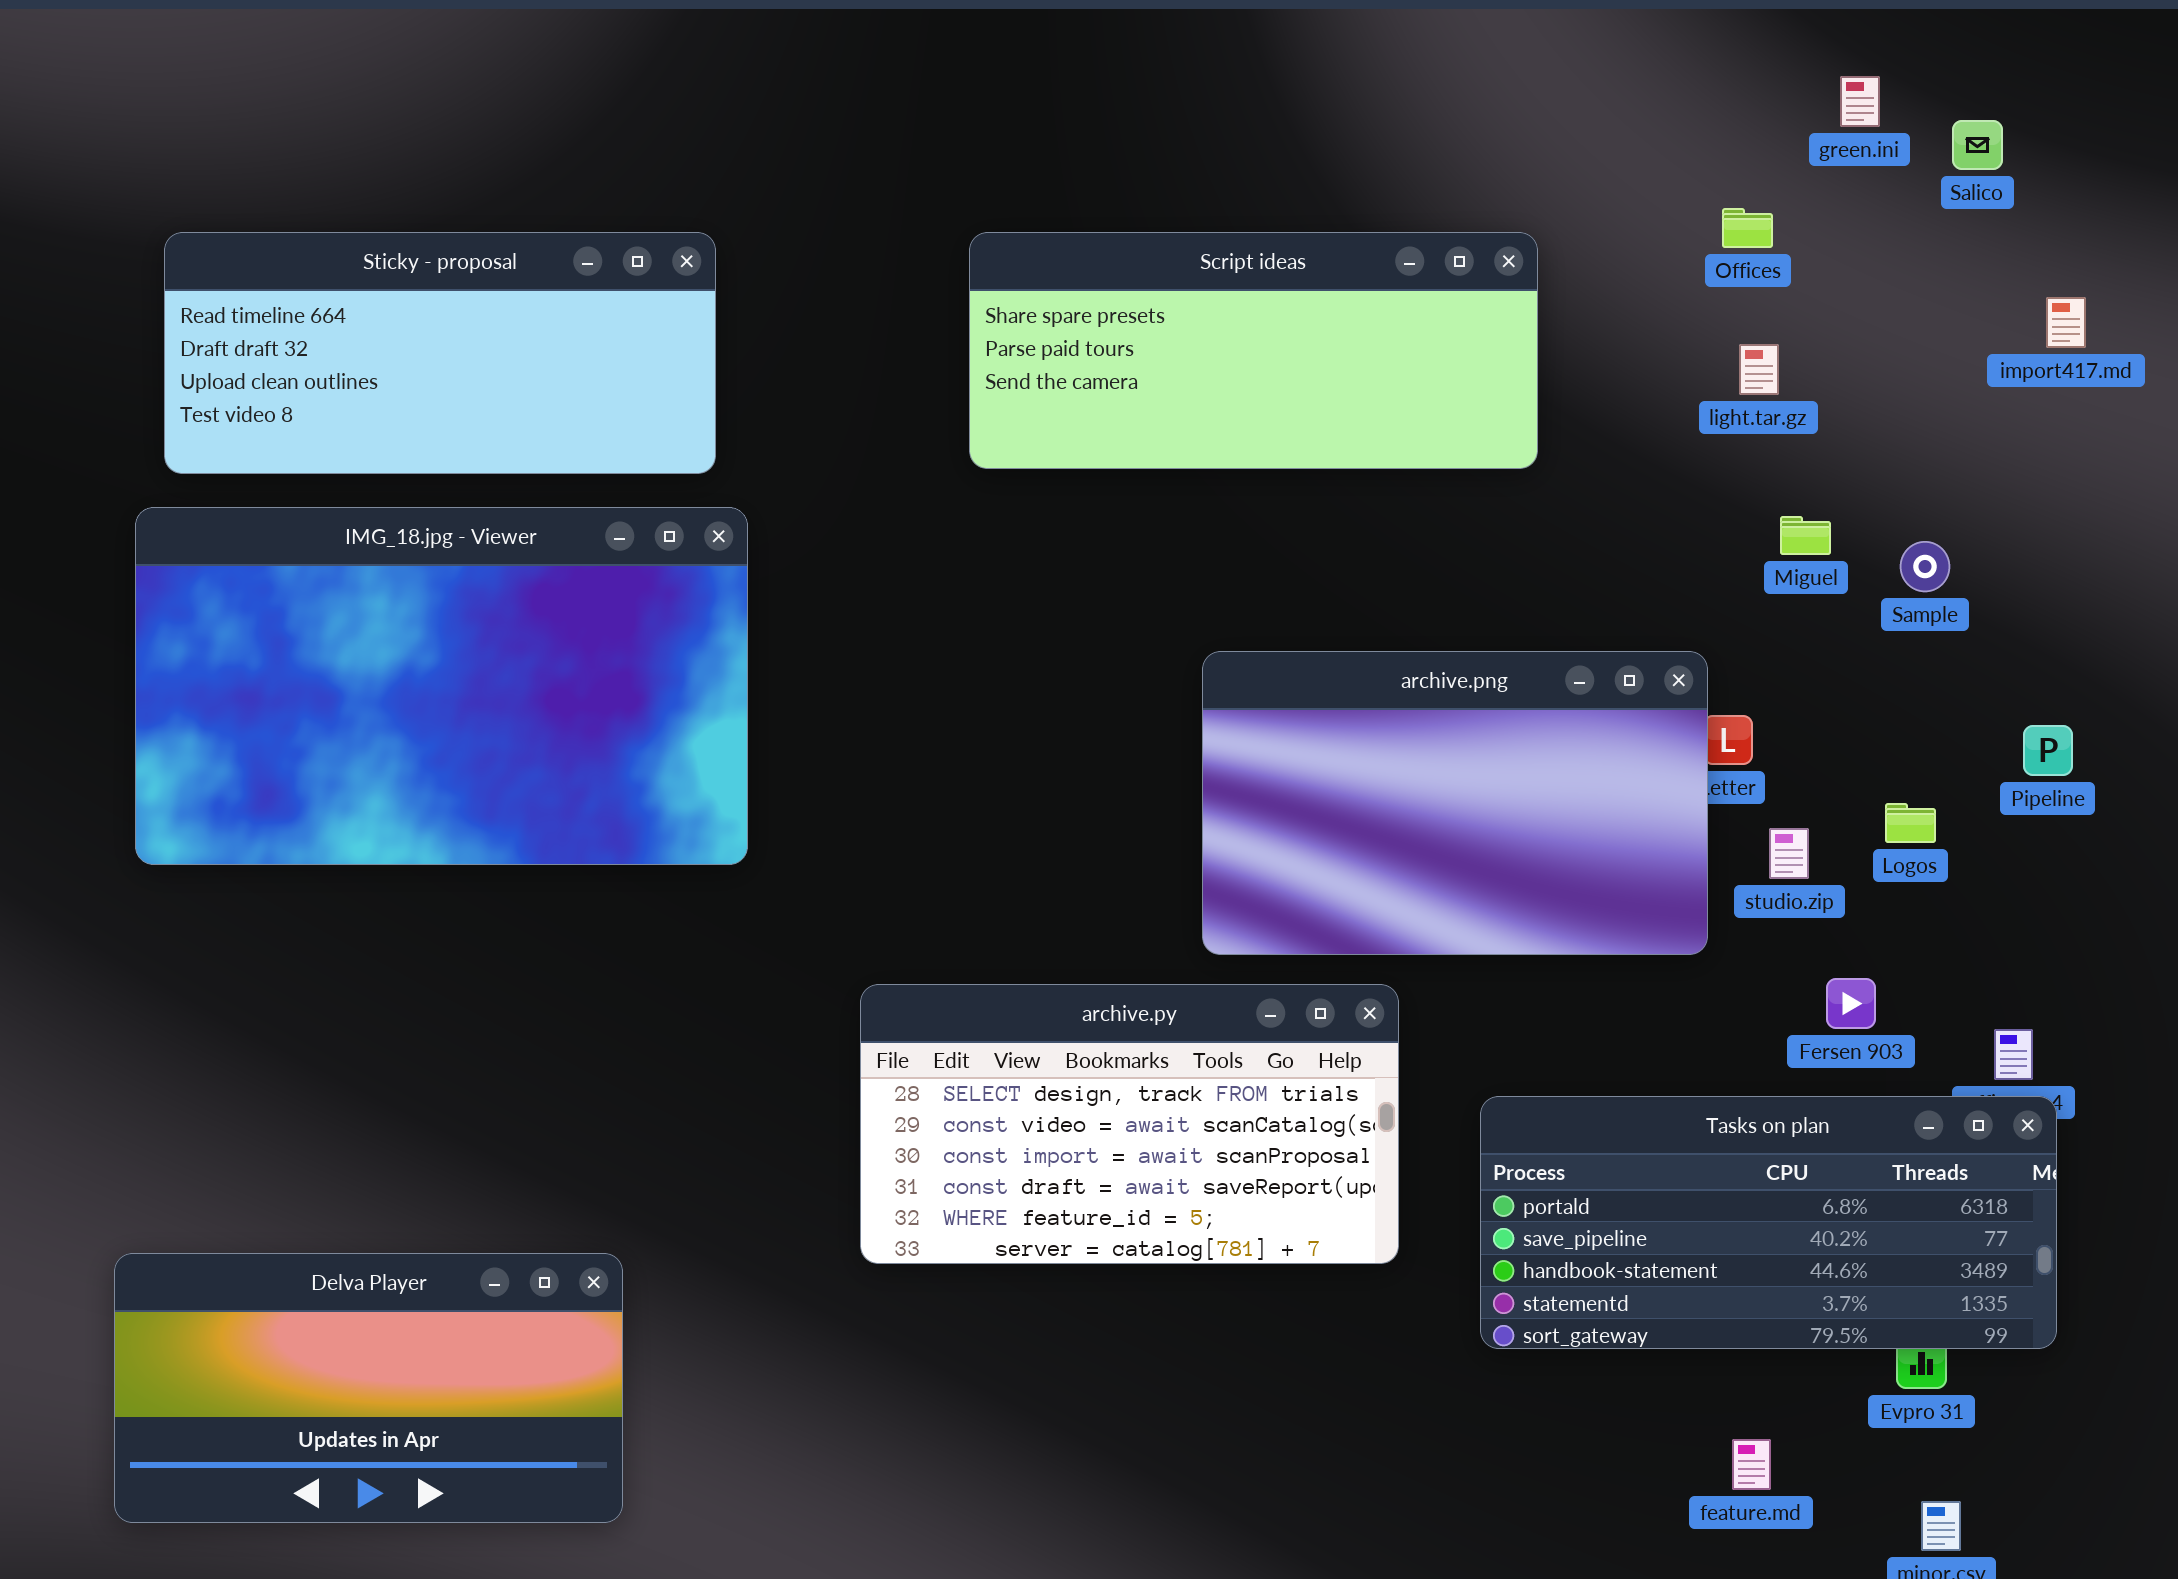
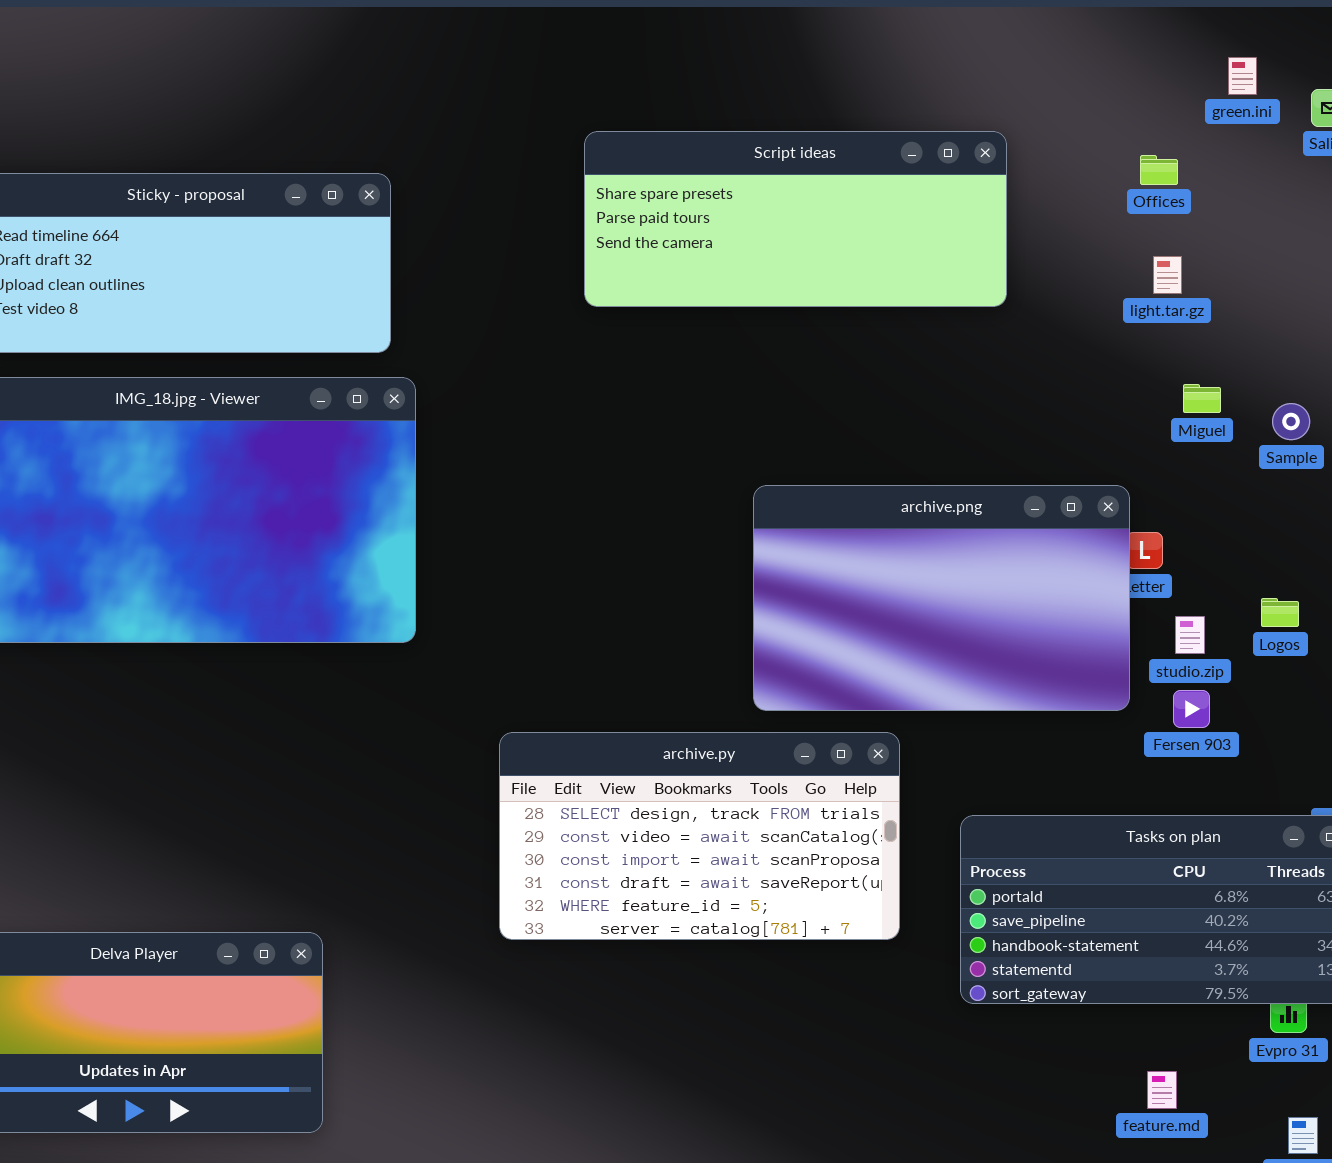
Script ideas: [969,232,1538,469] -> [584,131,1007,307], moved
Fersen 903: [1826,978,1876,1029] -> [1173,690,1210,728], moved

